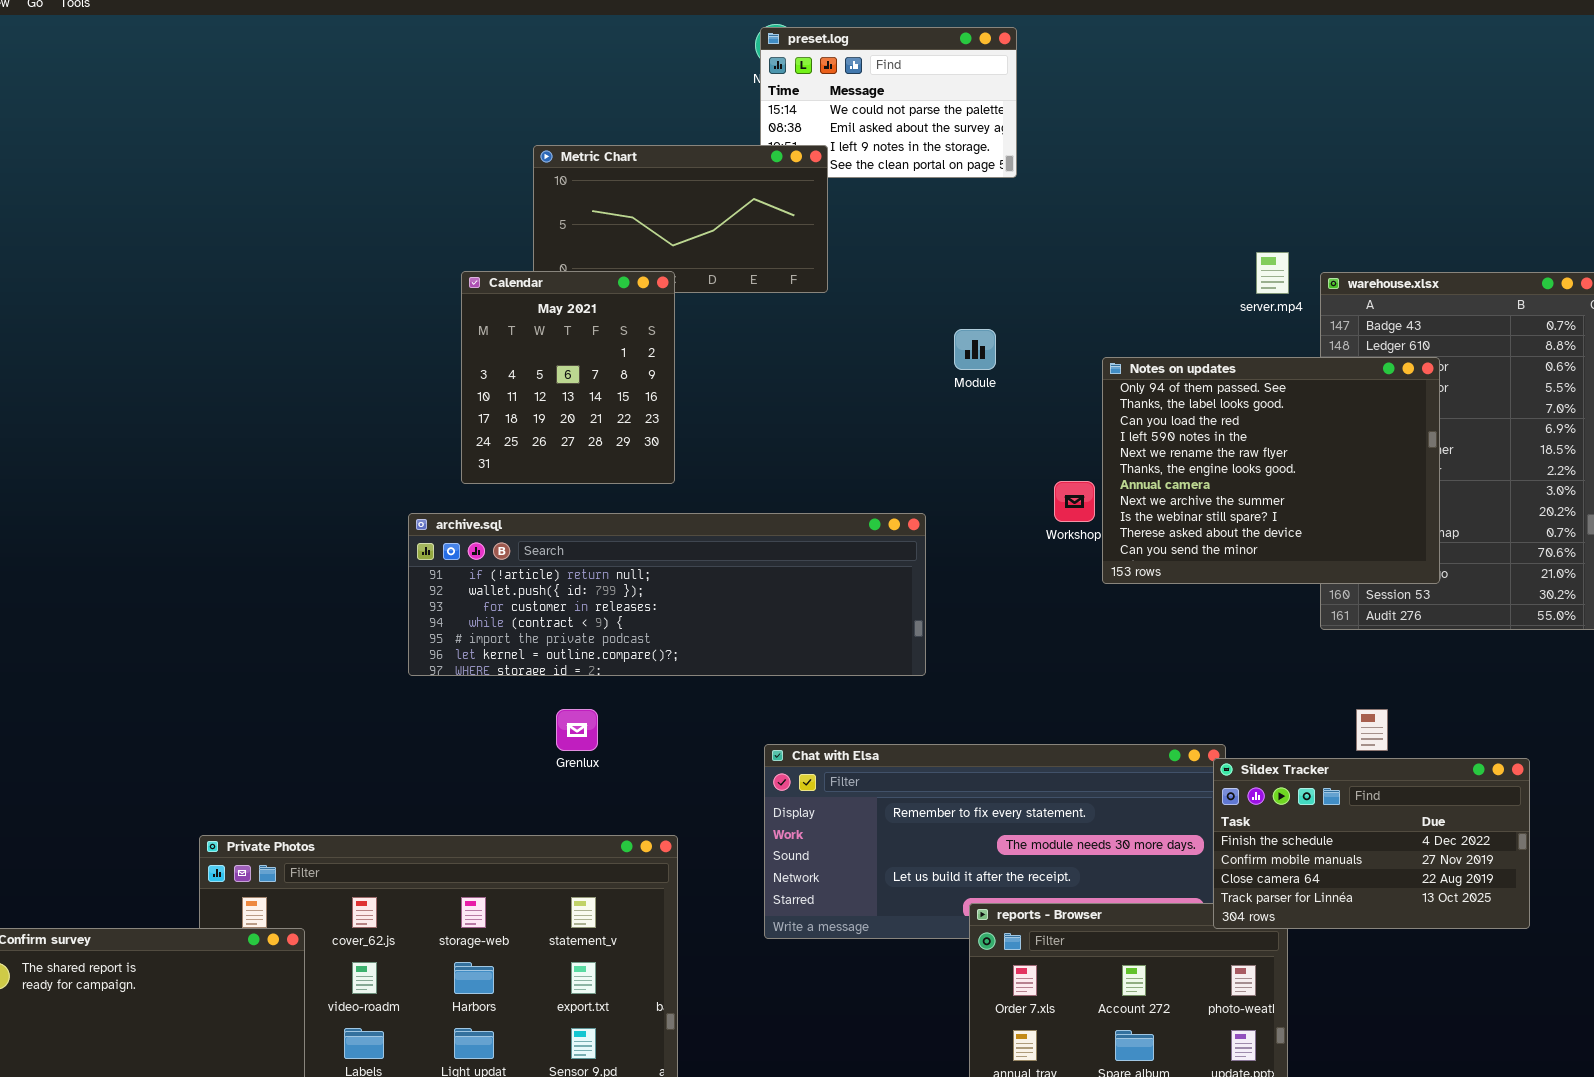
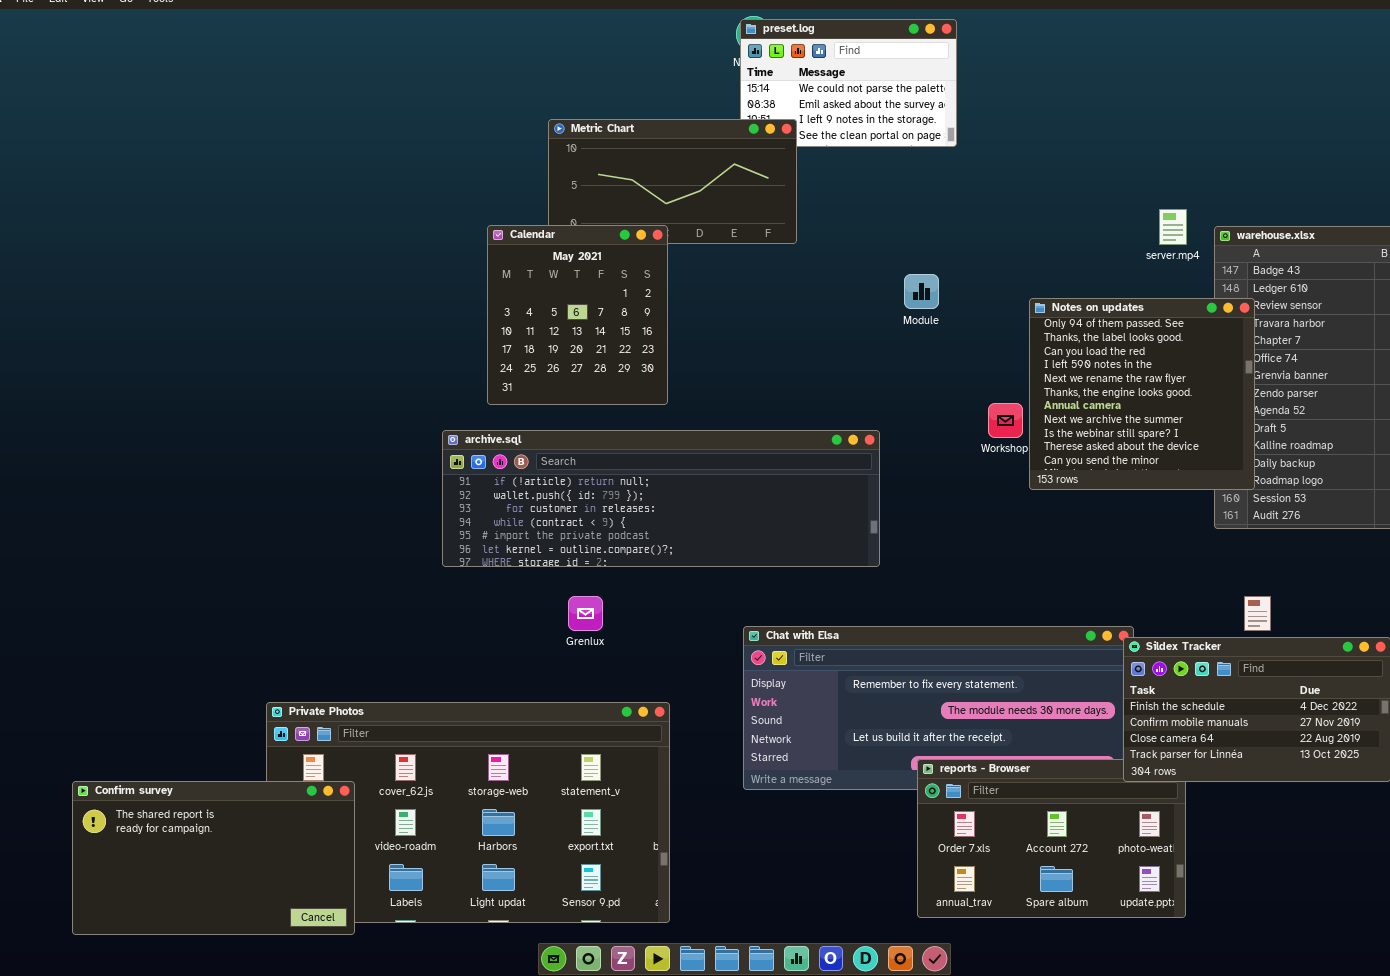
Notes on updates: [1102,357,1440,584] -> [1029,298,1255,490], resized

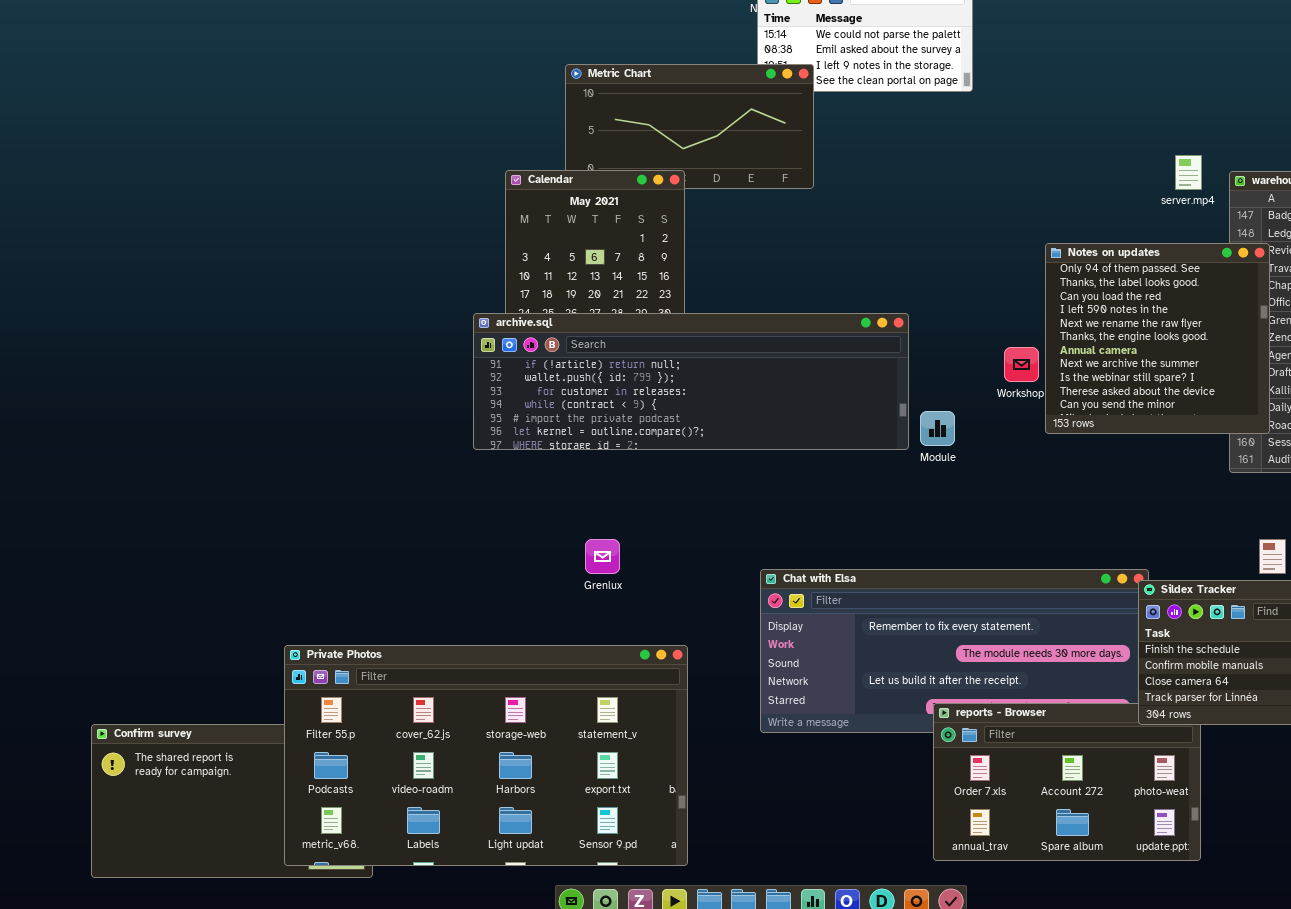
Module: [904,274,939,309] -> [920,411,955,446], moved
archive.sql: [442,430,880,567] -> [473,313,909,450], moved
Private Photos: [266,702,670,923] -> [284,645,688,866], raised

